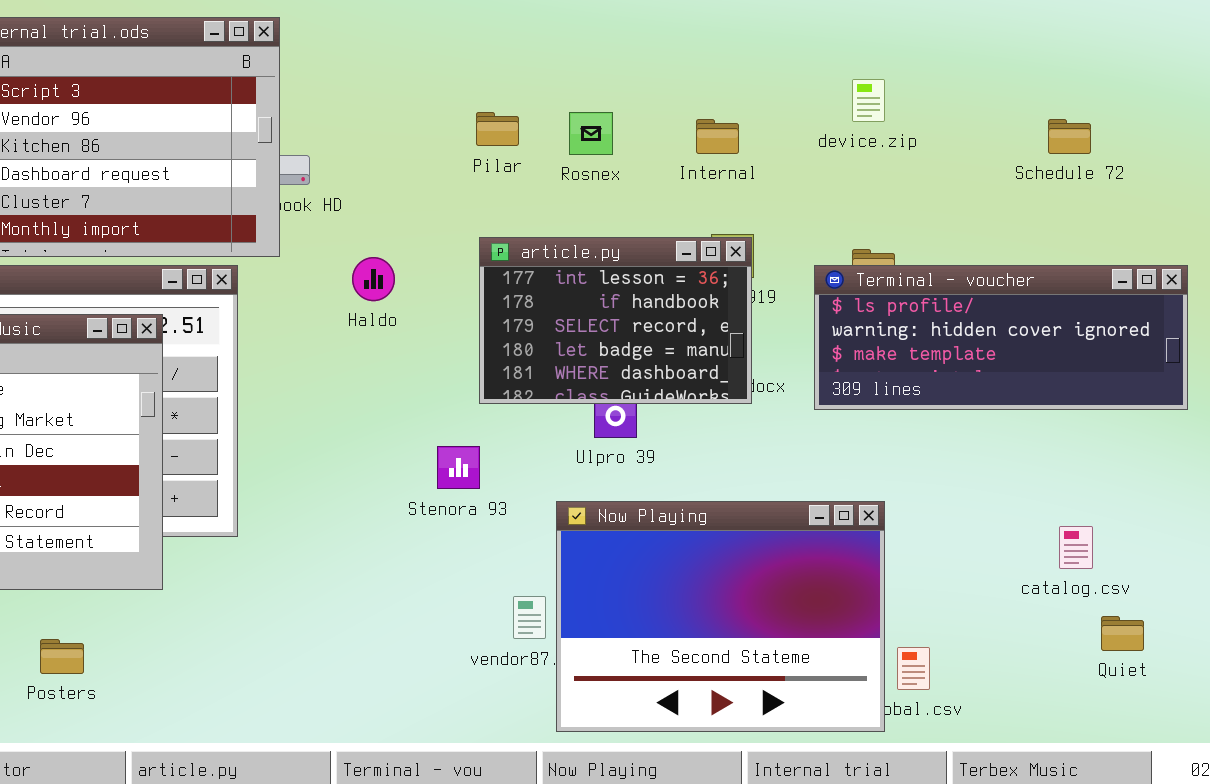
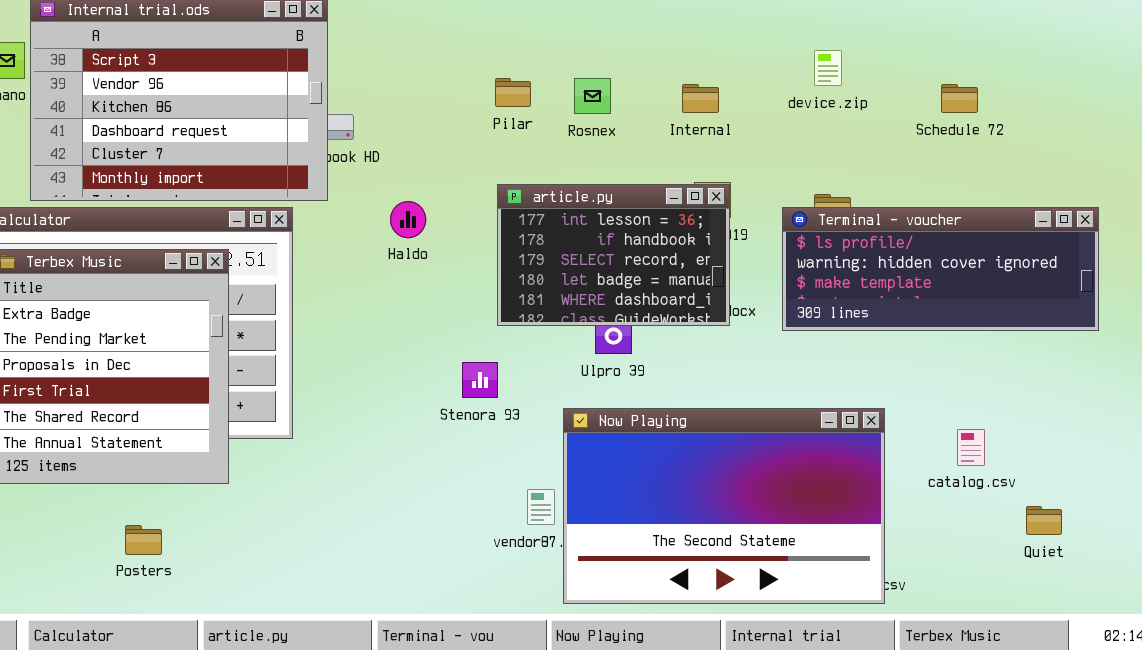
Schedule 72: [1048,119,1091,154] -> [941,84,978,113], moved
Now Playing: [556,501,885,732] -> [563,408,885,604], resized
catalog.csv: [1059,526,1093,569] -> [957,429,985,466], moved

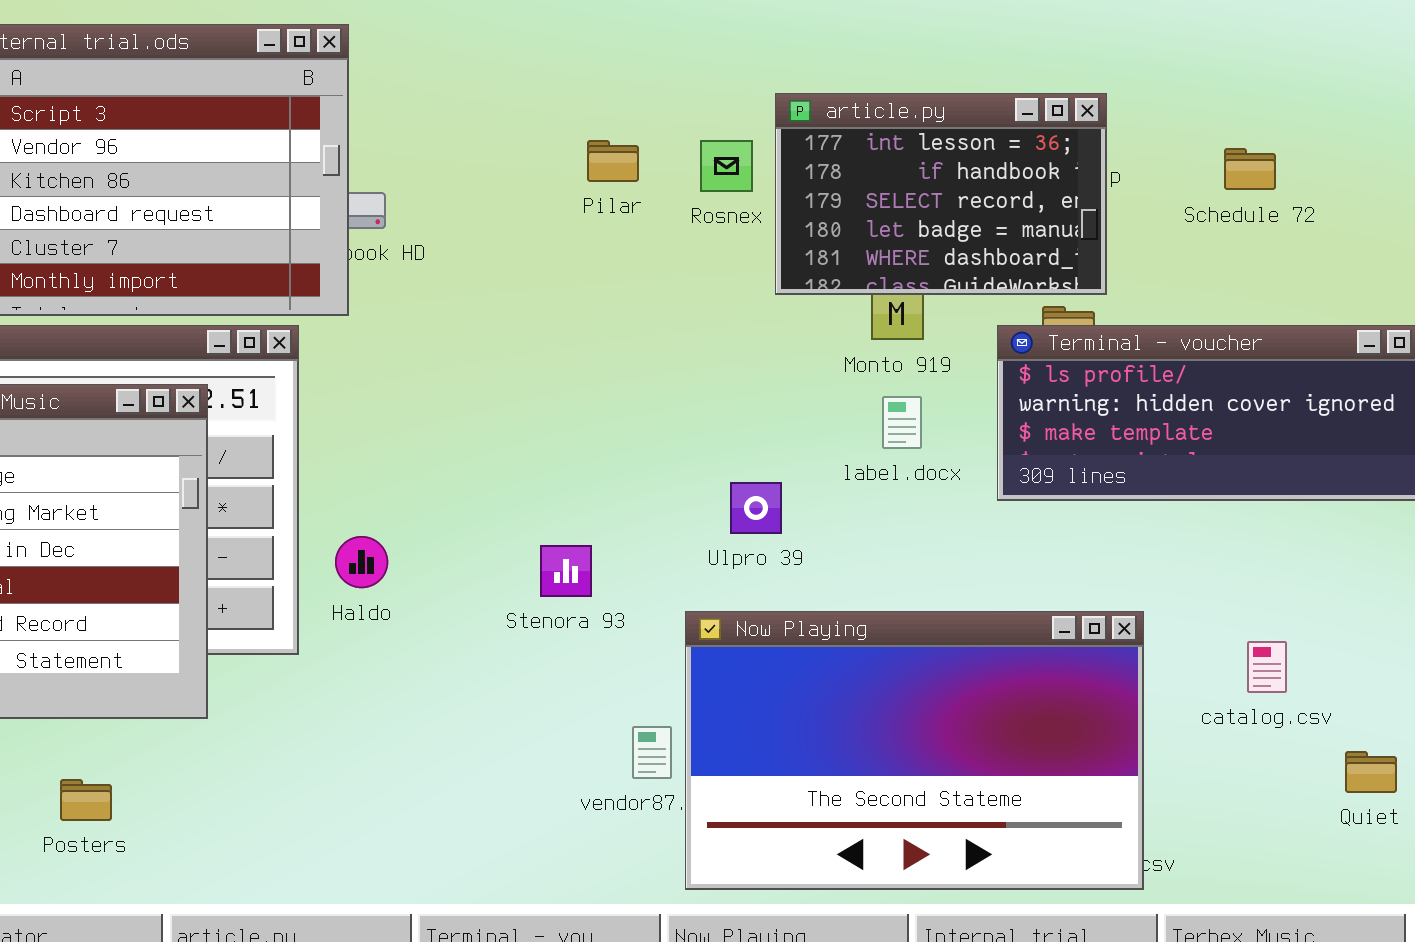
article.py: [497,184,730,326] -> [775,93,1107,295], moved
Haldo: [390,201,426,238] -> [335,536,388,588], moved

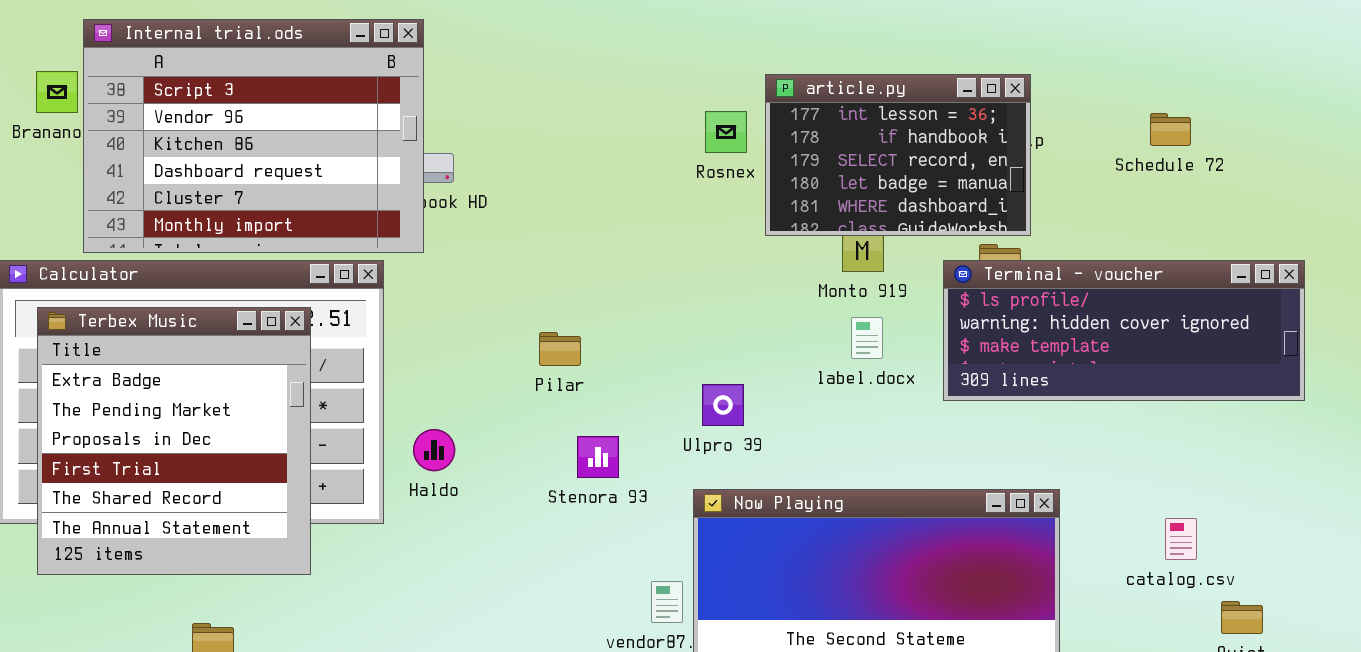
Pilar: [587,140,639,182] -> [539,332,581,366], moved
Schedule 72: [1224,148,1276,190] -> [1150,113,1191,146], moved
Ulpro 39: [730,482,782,534] -> [702,384,744,426], moved
catalog.csv: [1247,641,1287,693] -> [1165,518,1197,560], moved

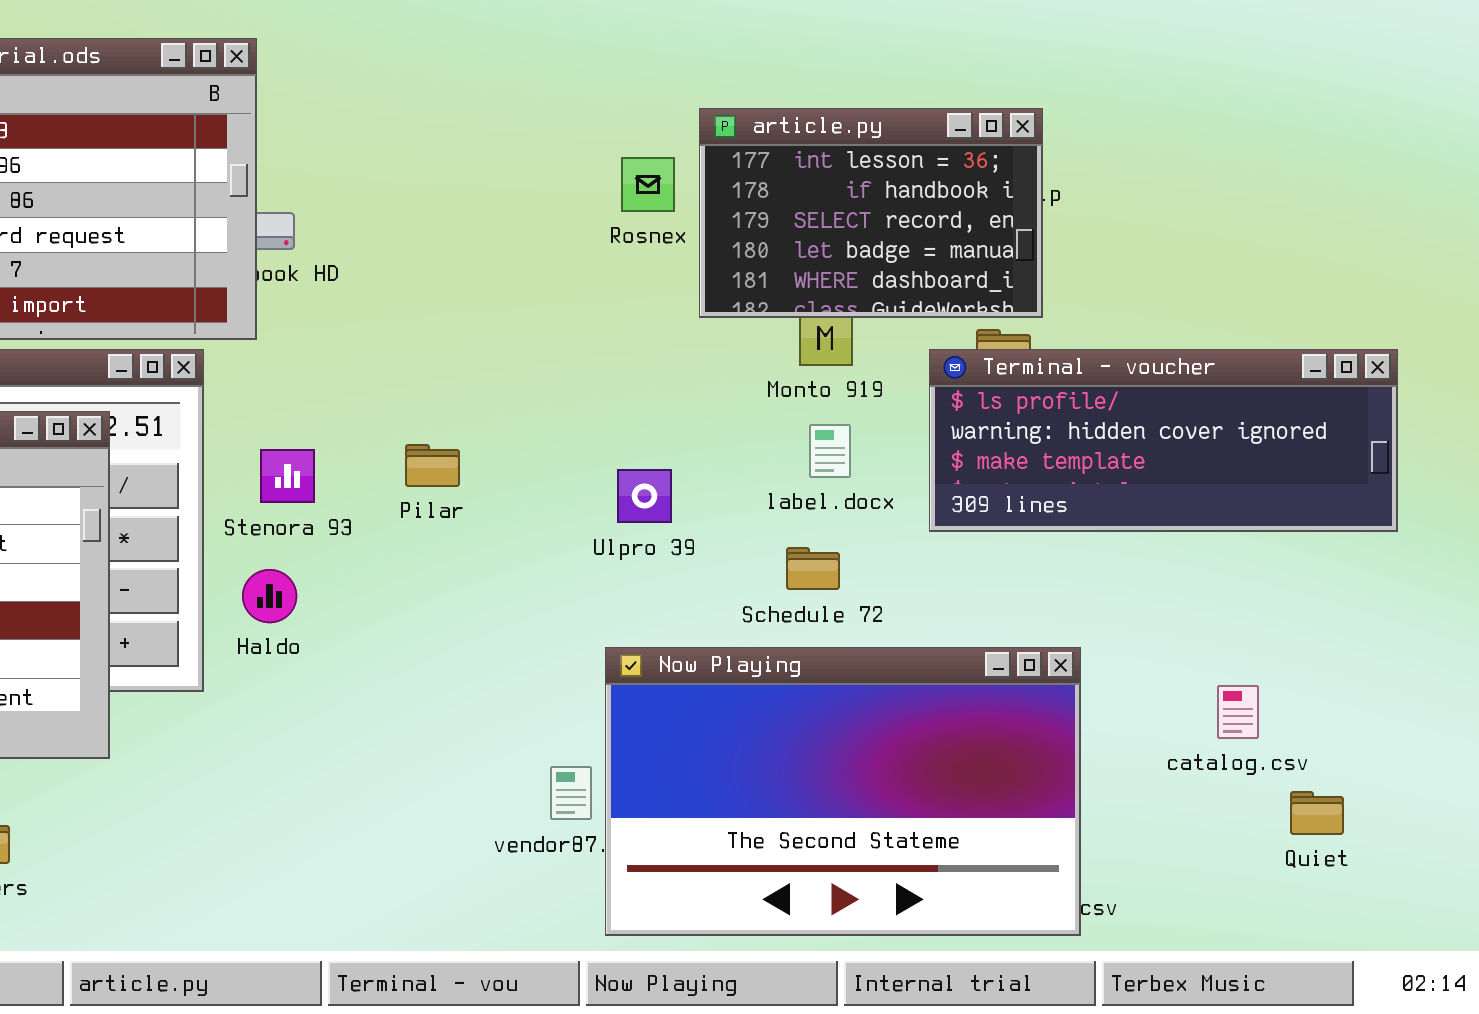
Schedule 72: [1150,113,1191,146] -> [786,547,840,590], moved
Ulpro 39: [702,384,744,426] -> [617,469,672,523], moved
Stenora 93: [577,436,619,478] -> [260,449,315,503], moved

